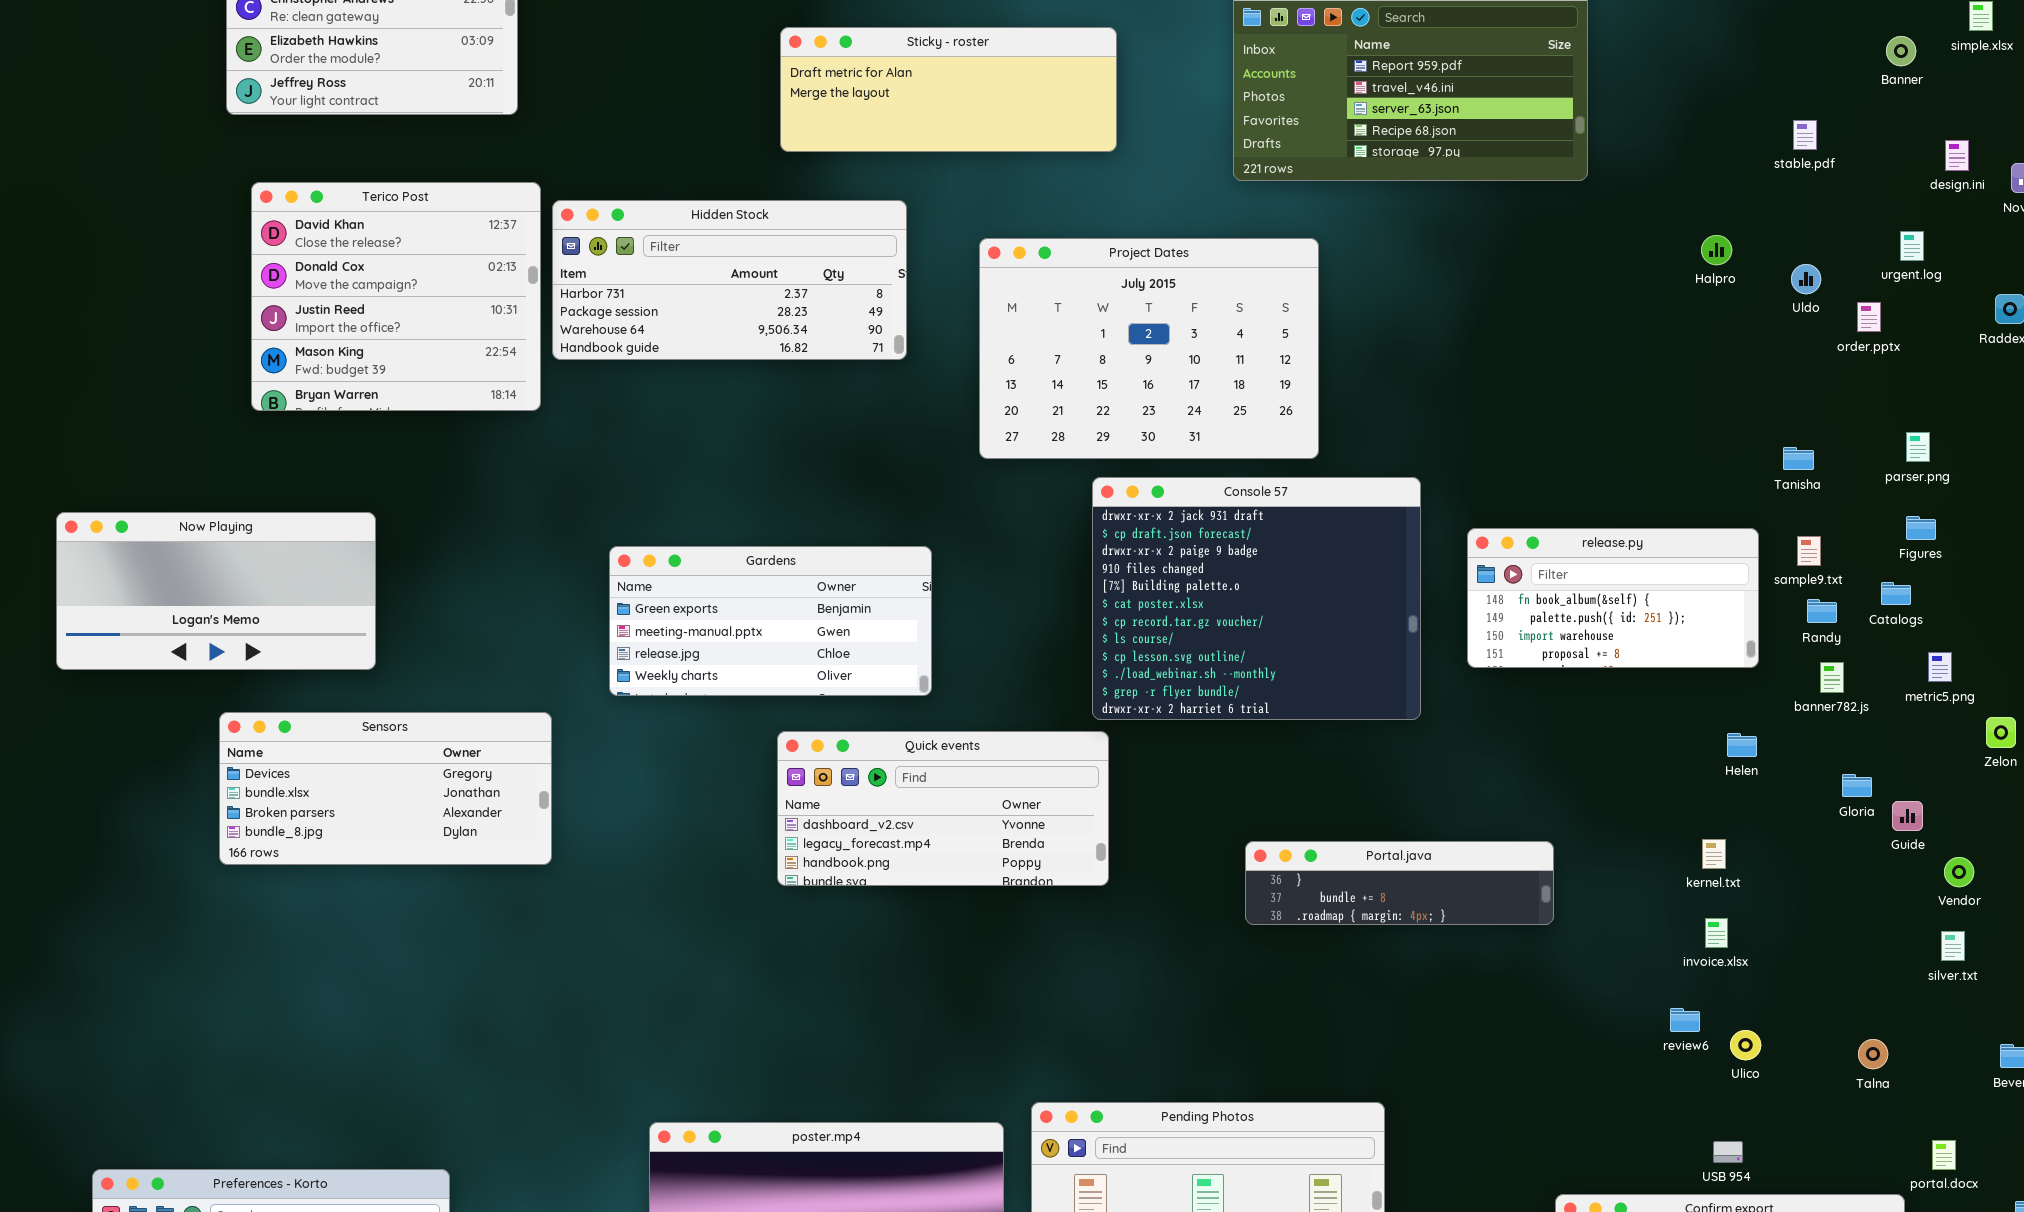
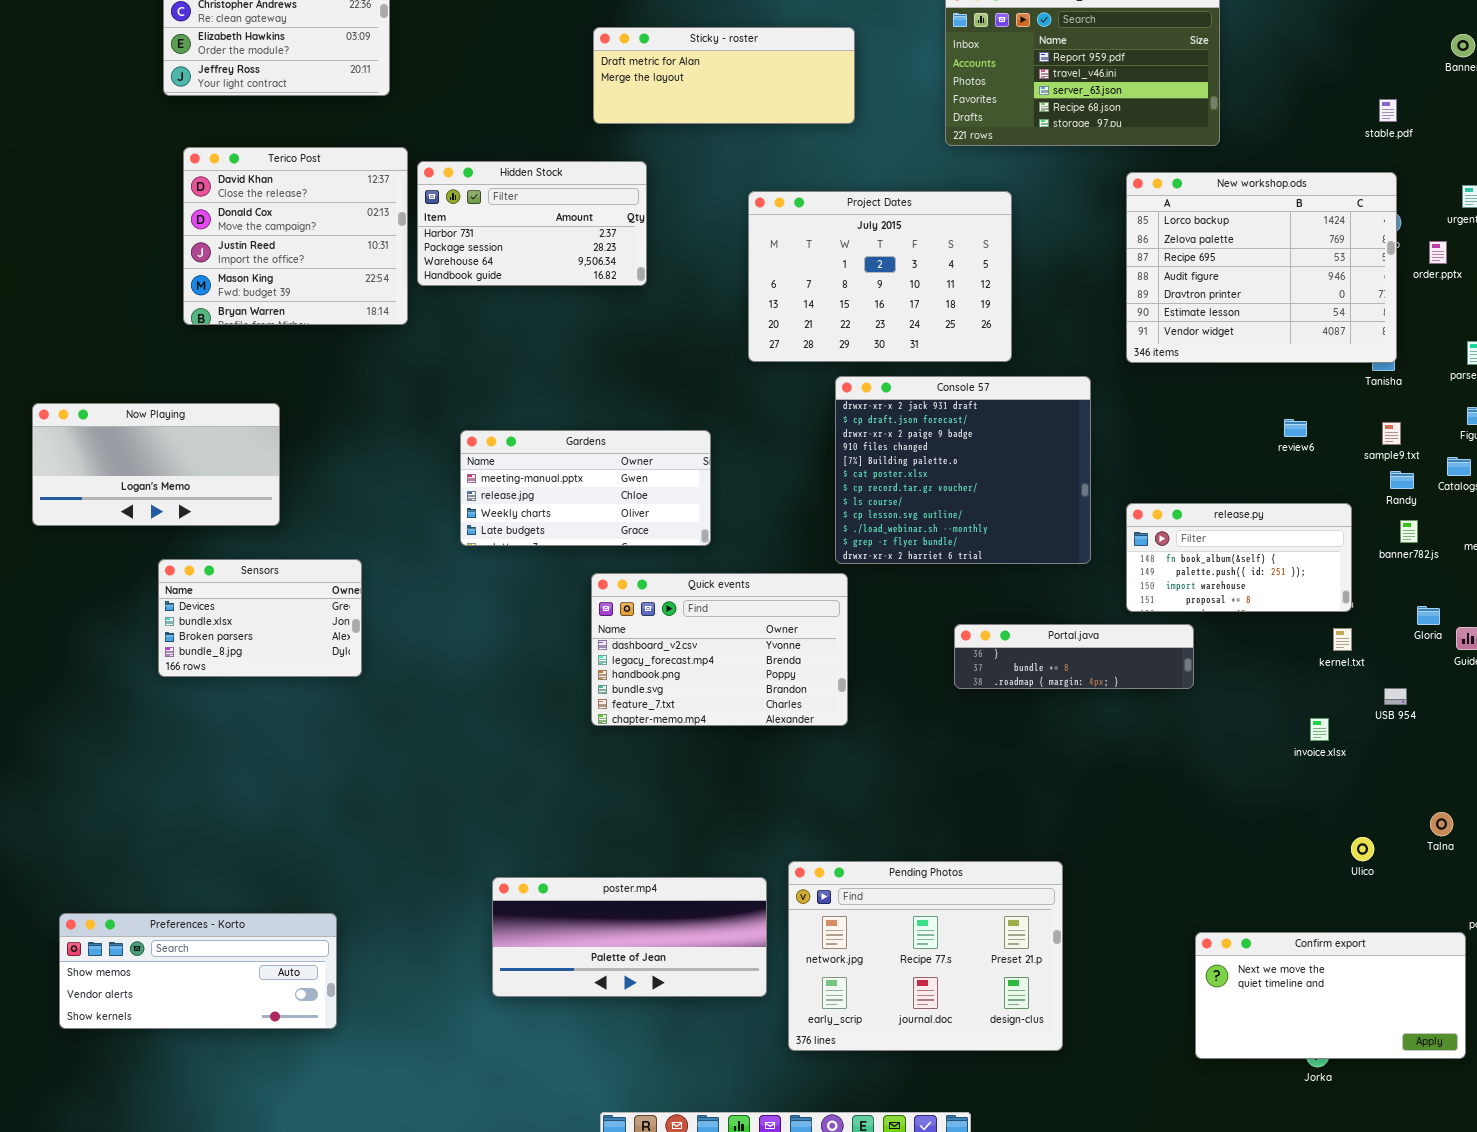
Hidden Stock: [552,200,907,360] -> [417,161,647,286], resized
New workshop.ods: none -> [1126,172,1397,363], opened
release.py: [1467,528,1759,668] -> [1126,503,1352,612], moved
Gardens: [609,546,932,696] -> [460,430,711,546], scrolled down 1 row
Sensors: [219,712,552,865] -> [158,559,362,677], resized
Quick events: [777,731,1109,886] -> [591,573,848,726], resized
kernel.txt: [1702,839,1726,869] -> [1333,628,1352,651], moved
Portal.java: [1245,841,1554,925] -> [954,624,1194,689], moved
review6: [1670,1008,1700,1032] -> [1284,419,1307,437], moved
Ulico: [1730,1030,1761,1060] -> [1351,837,1374,861], moved
USB 954: [1713,1141,1743,1163] -> [1384,688,1407,705], moved

